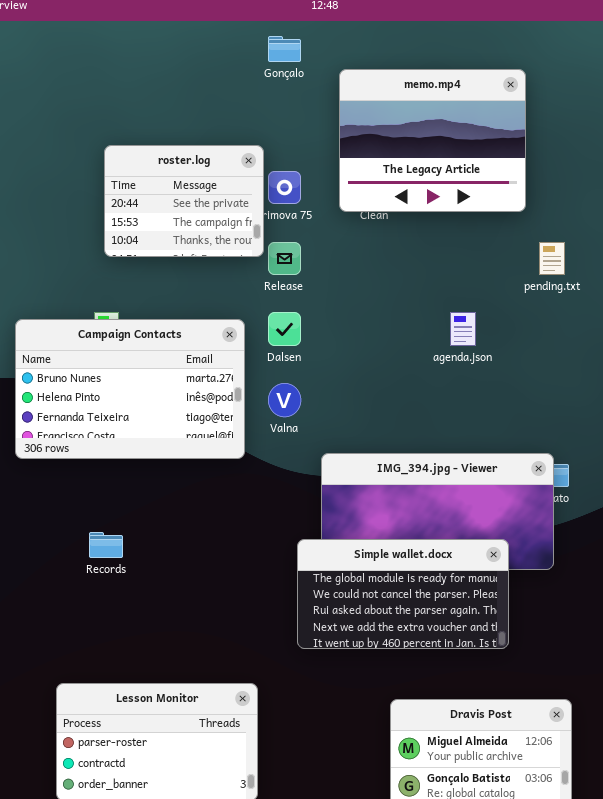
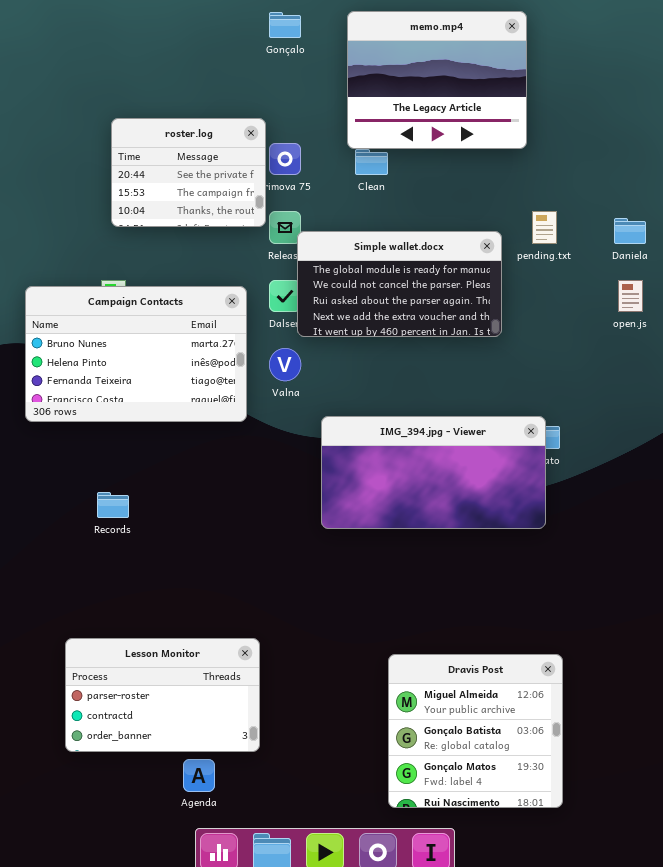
memo.mp4: [339,69,526,212] -> [347,11,527,149], moved
Simple wallet.docx: [297,539,509,649] -> [297,231,502,337], moved

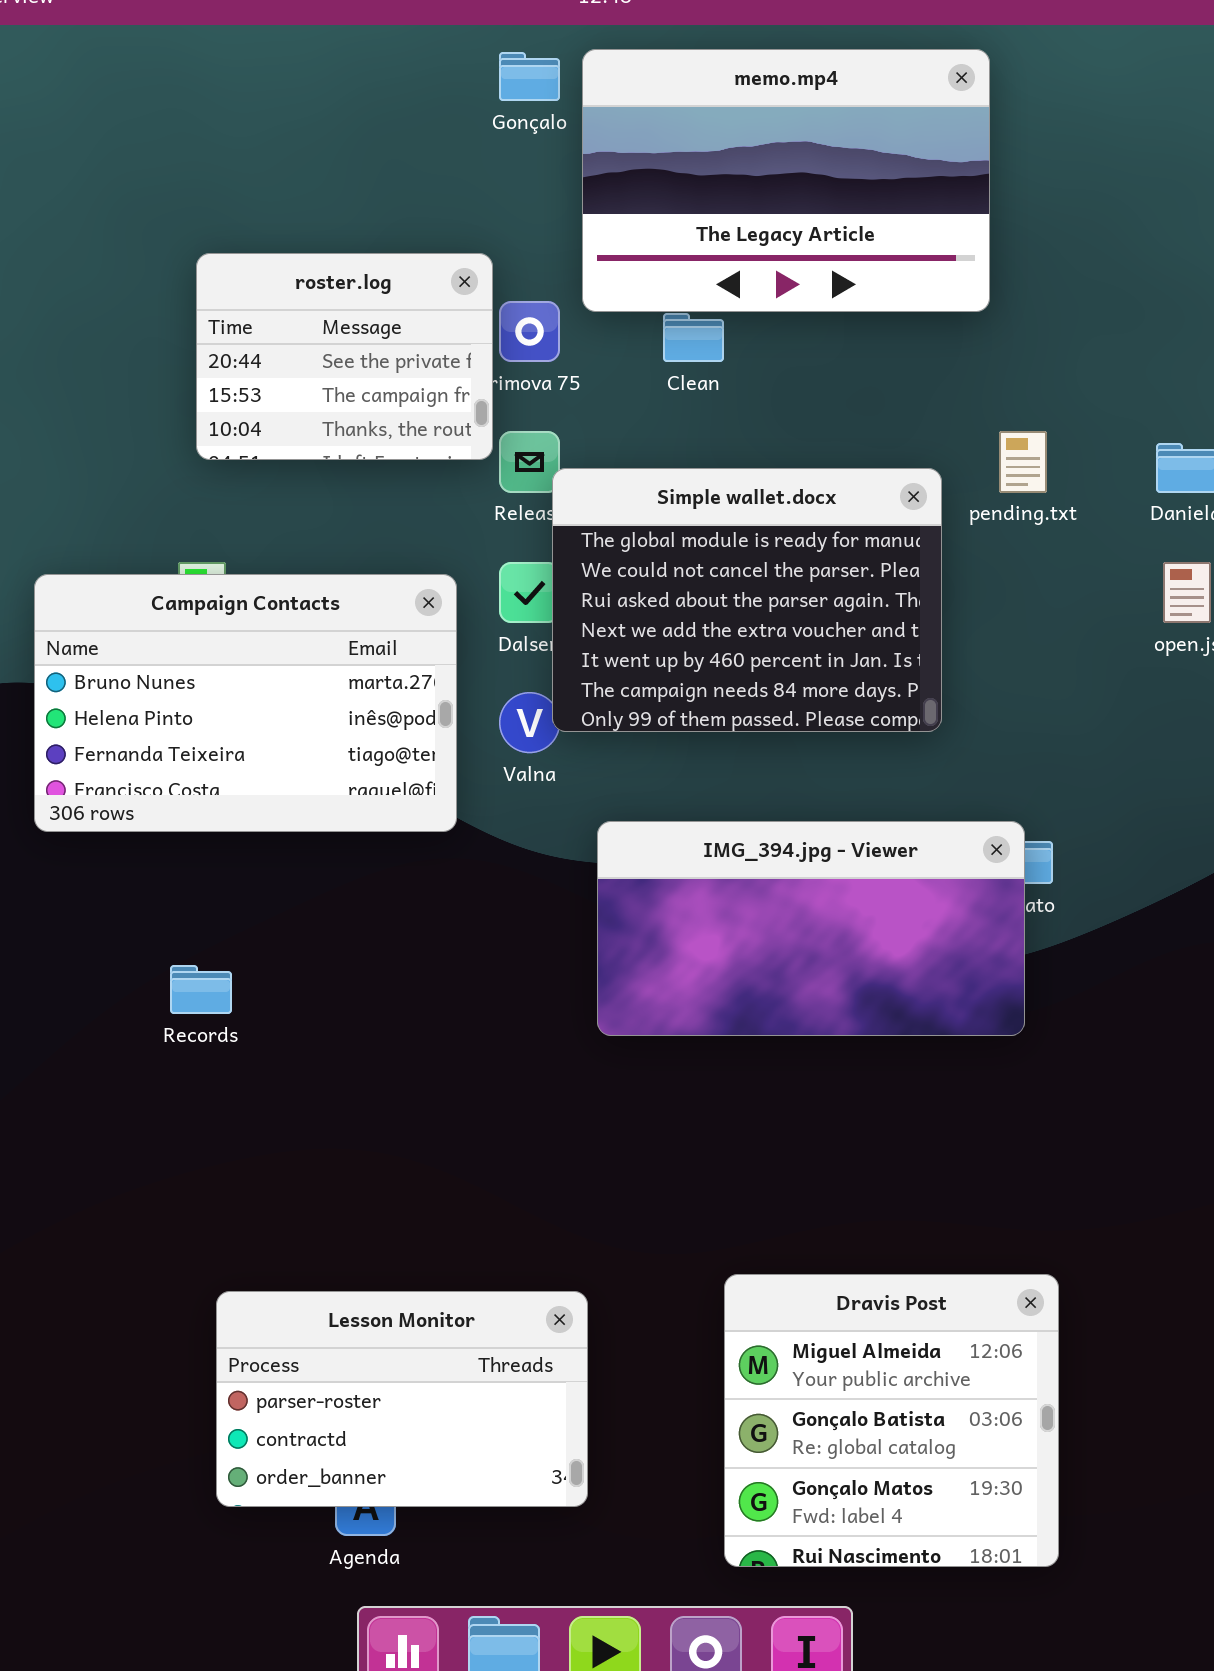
memo.mp4: [347,11,527,149] -> [582,49,990,312], resized
Simple wallet.docx: [297,231,502,337] -> [552,468,942,732], resized
Lesson Monitor: [65,638,260,752] -> [216,1291,588,1507], moved

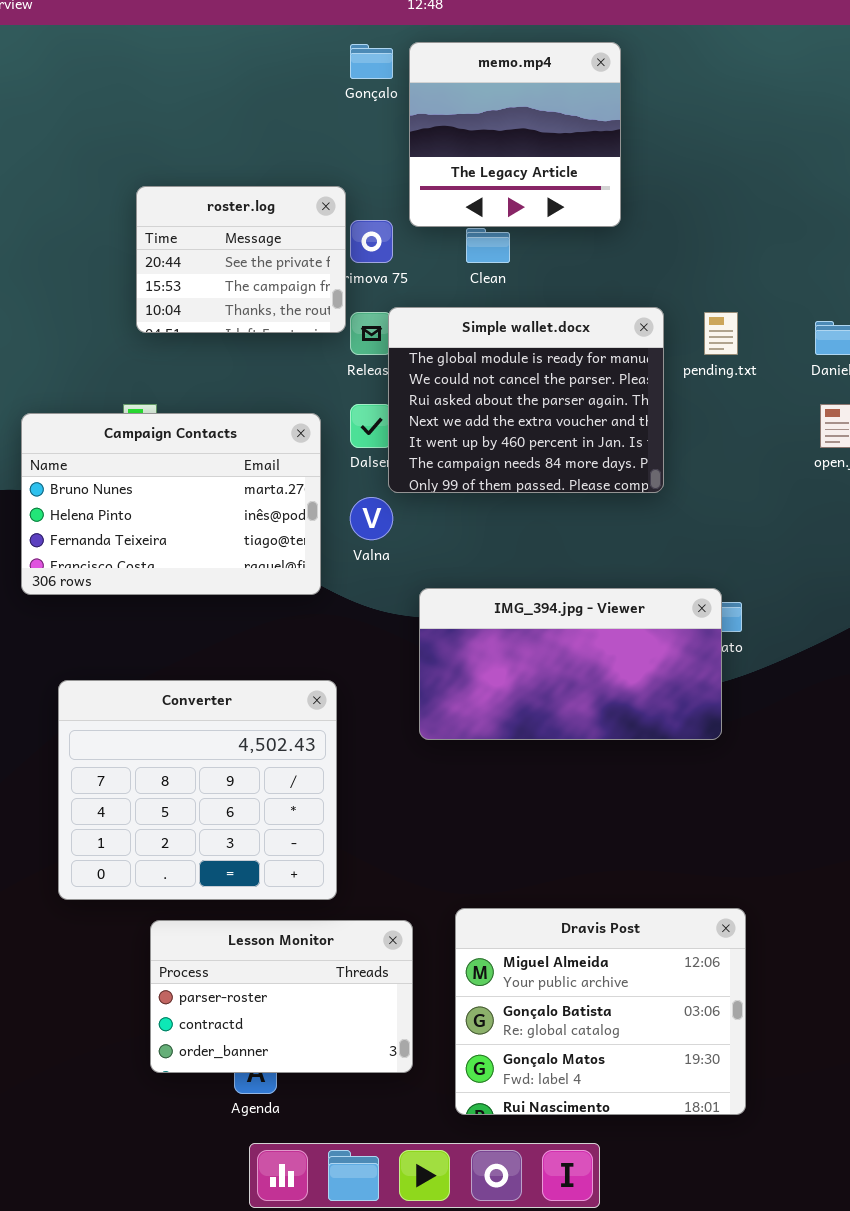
memo.mp4: [582,49,990,312] -> [409,42,621,227], resized
Simple wallet.docx: [552,468,942,732] -> [388,307,664,493], moved
Converter: none -> [58,680,337,900], opened
Dravis Post: [724,1274,1059,1567] -> [455,908,746,1115], resized

